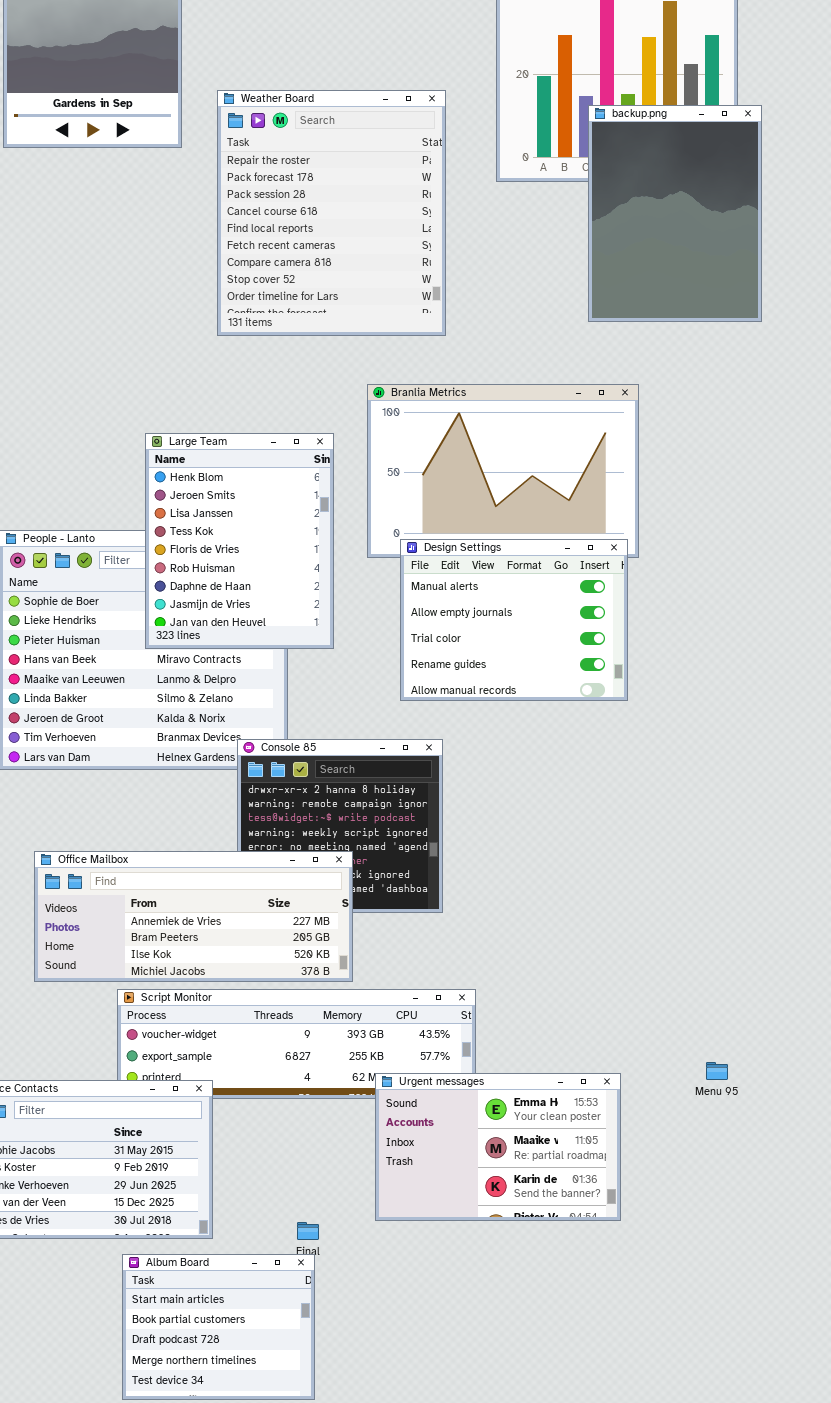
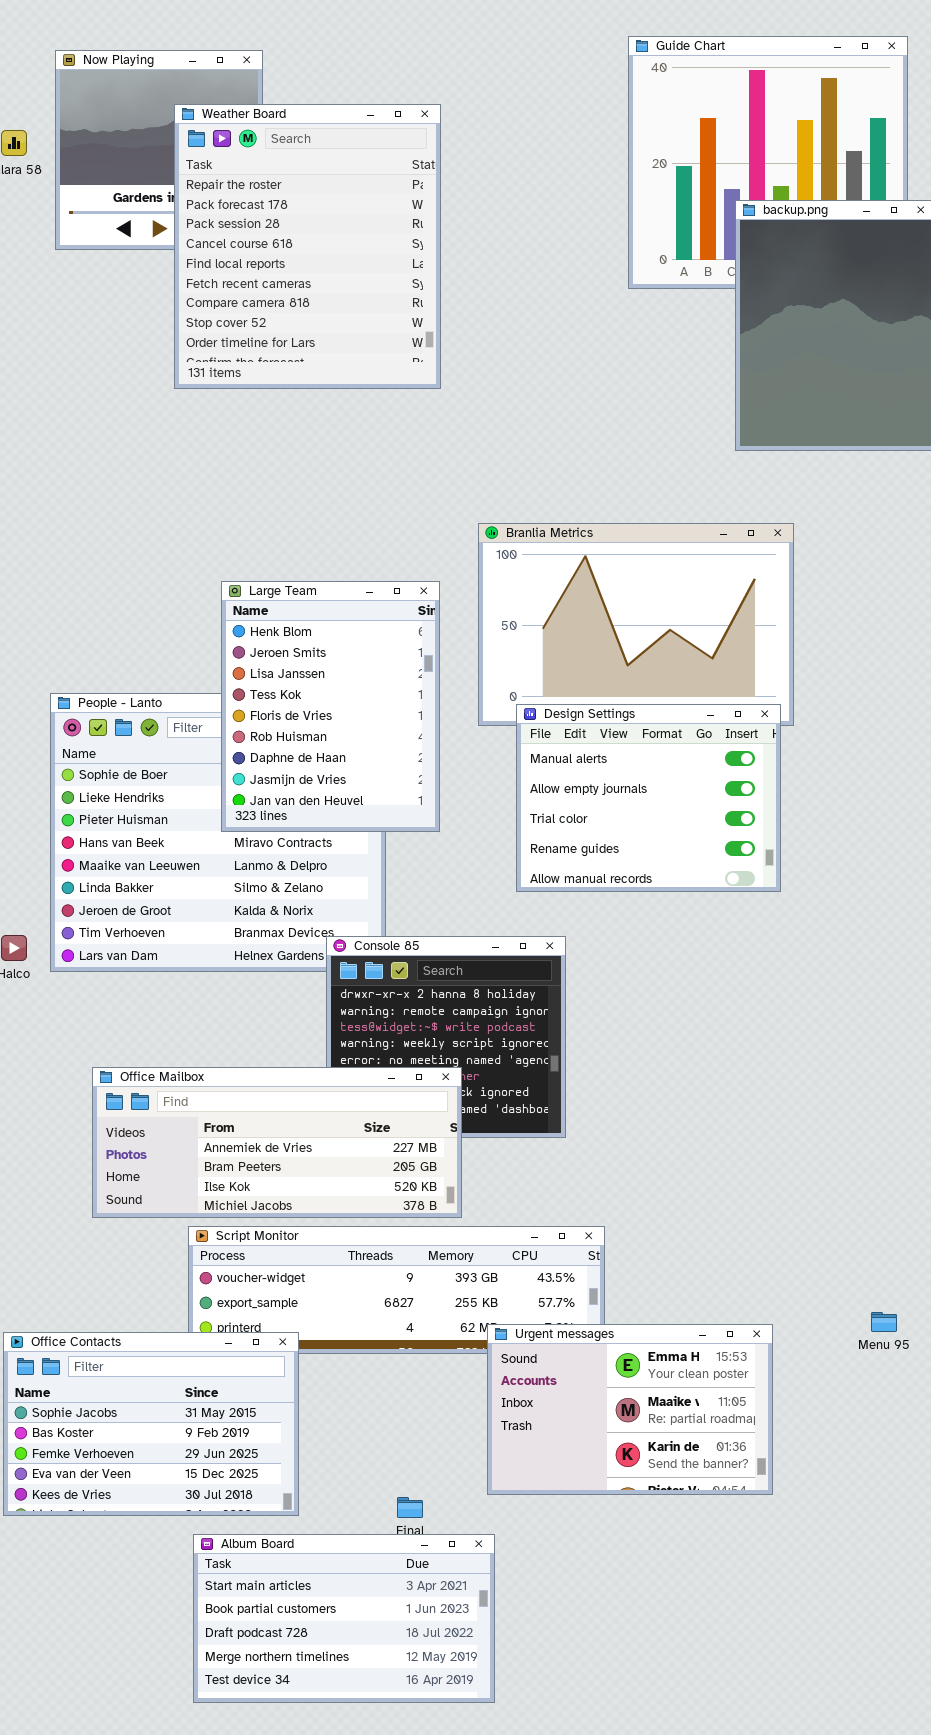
Weather Board: [217,90,446,336] -> [174,104,441,389], moved
Album Board: [122,1254,315,1400] -> [193,1534,495,1703], resized

